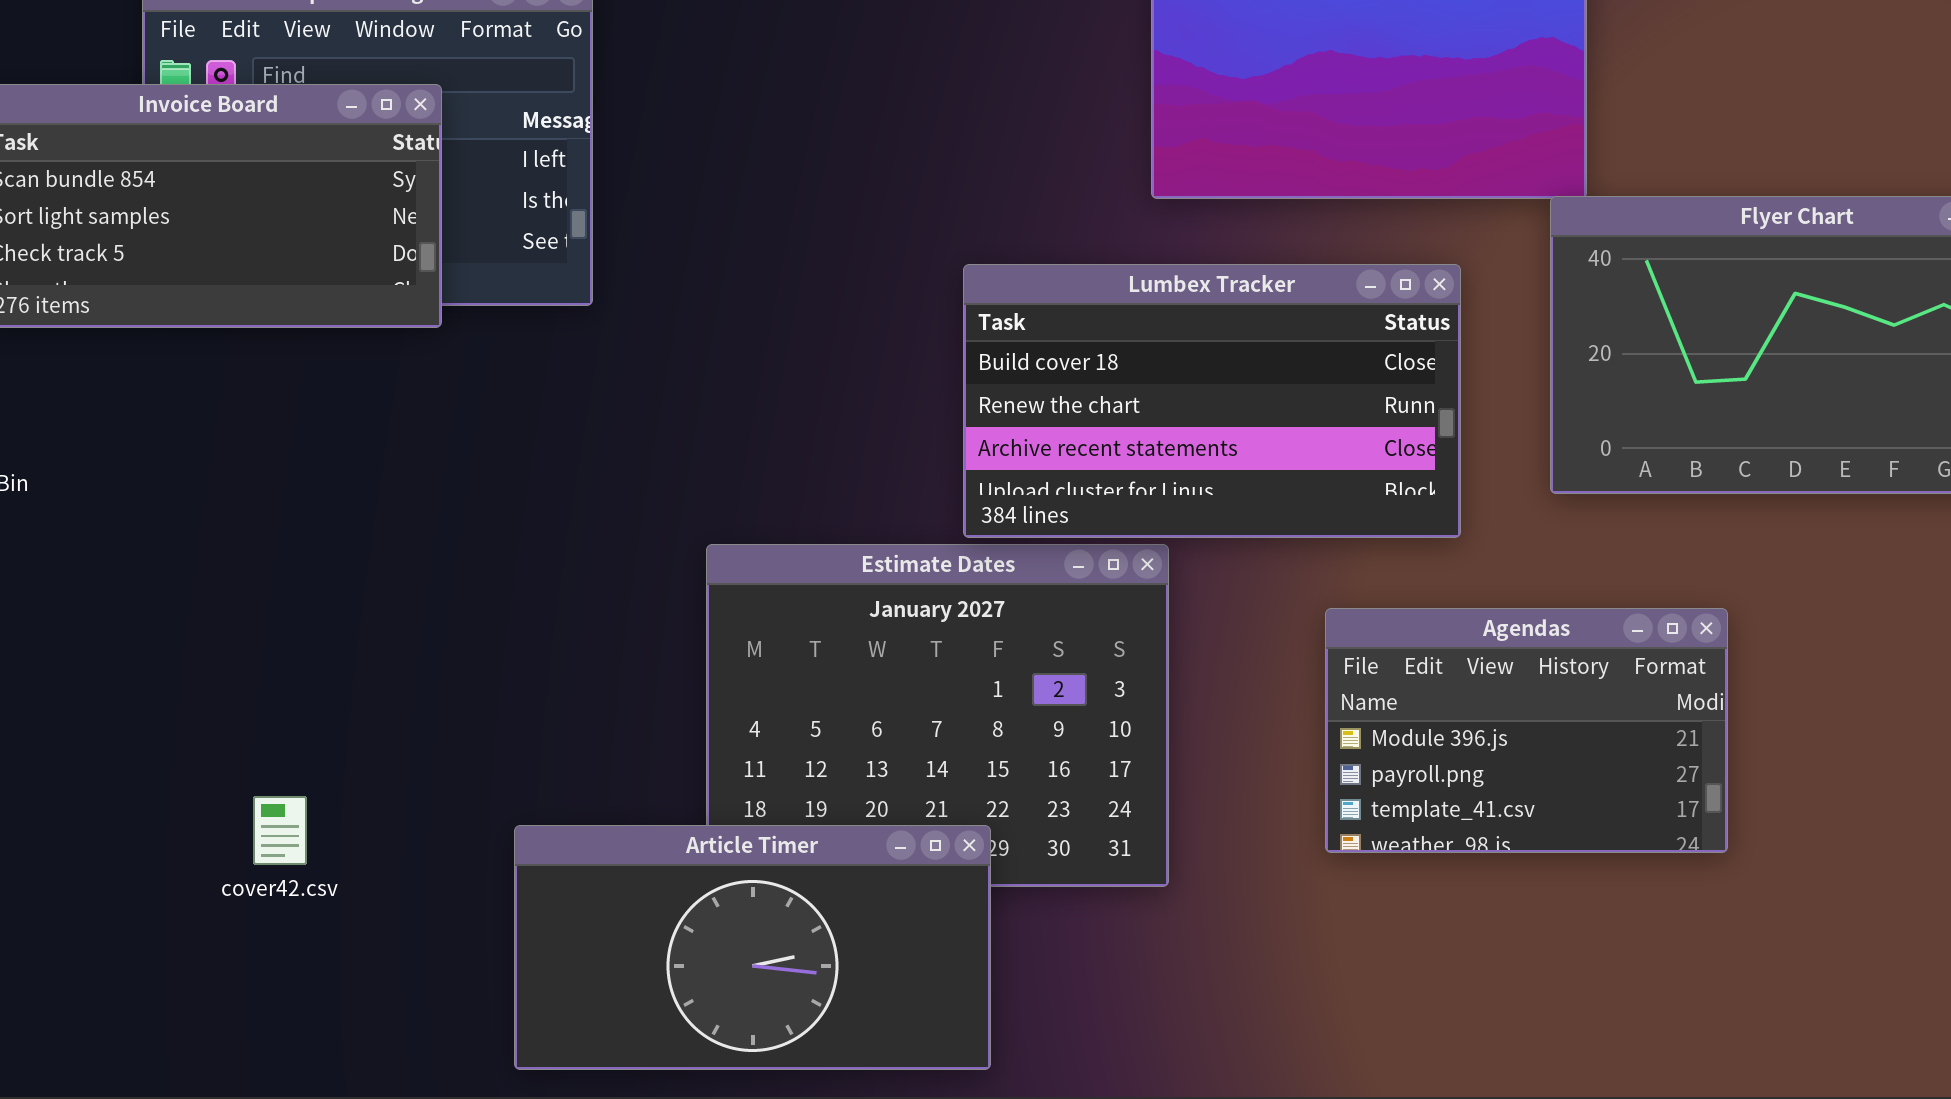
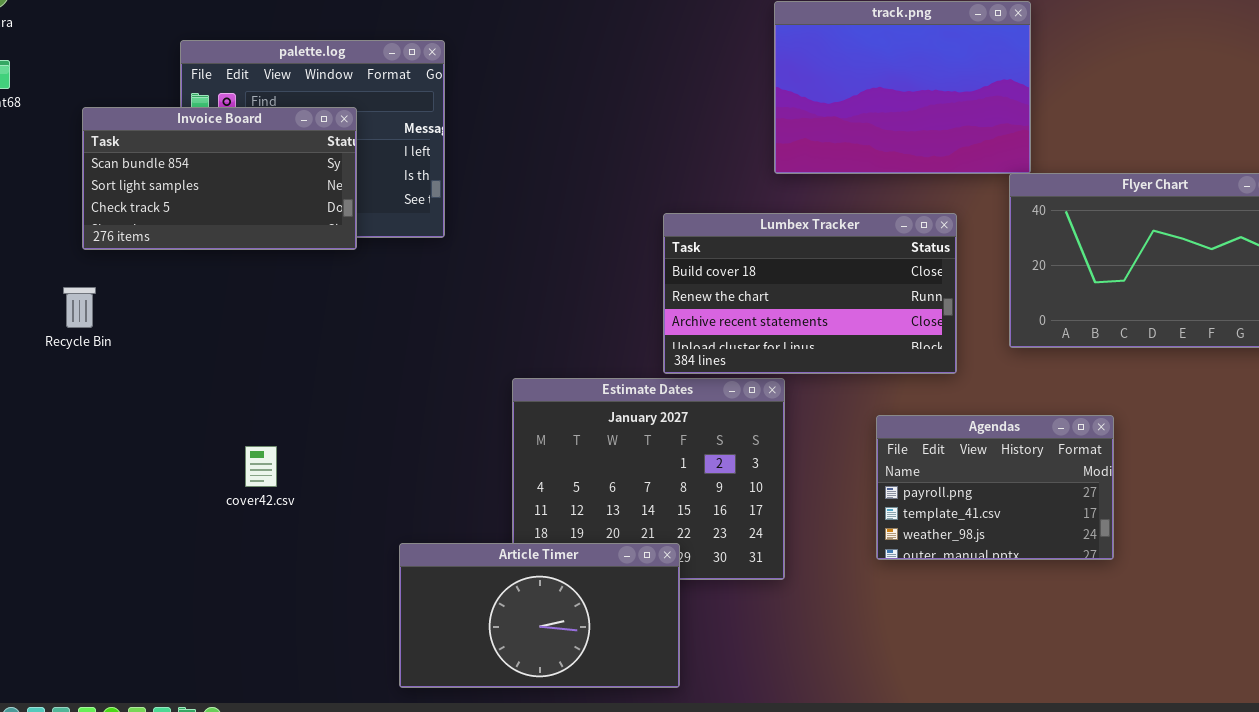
Agendas: [1325,608,1728,853] -> [876,415,1114,560], scrolled down 1 row
cover42.csv: [253,796,307,865] -> [245,446,277,487], moved

